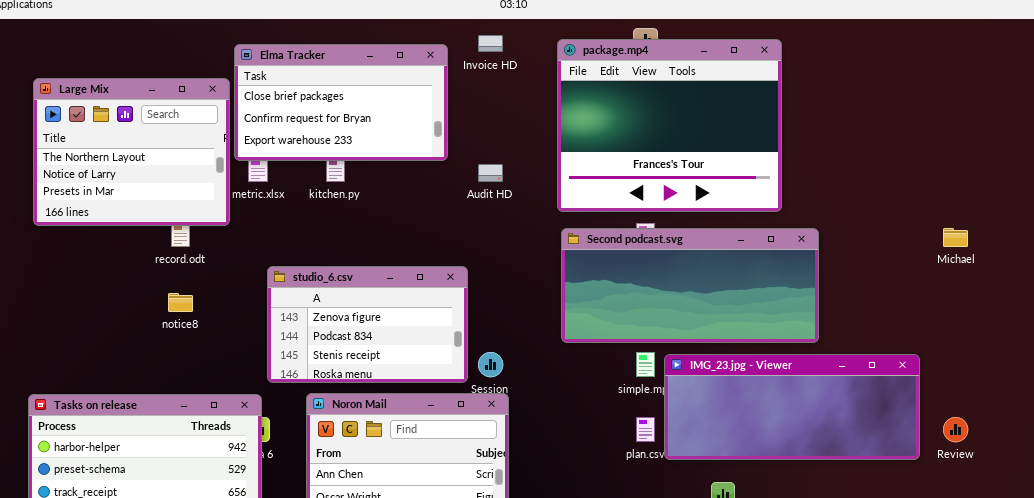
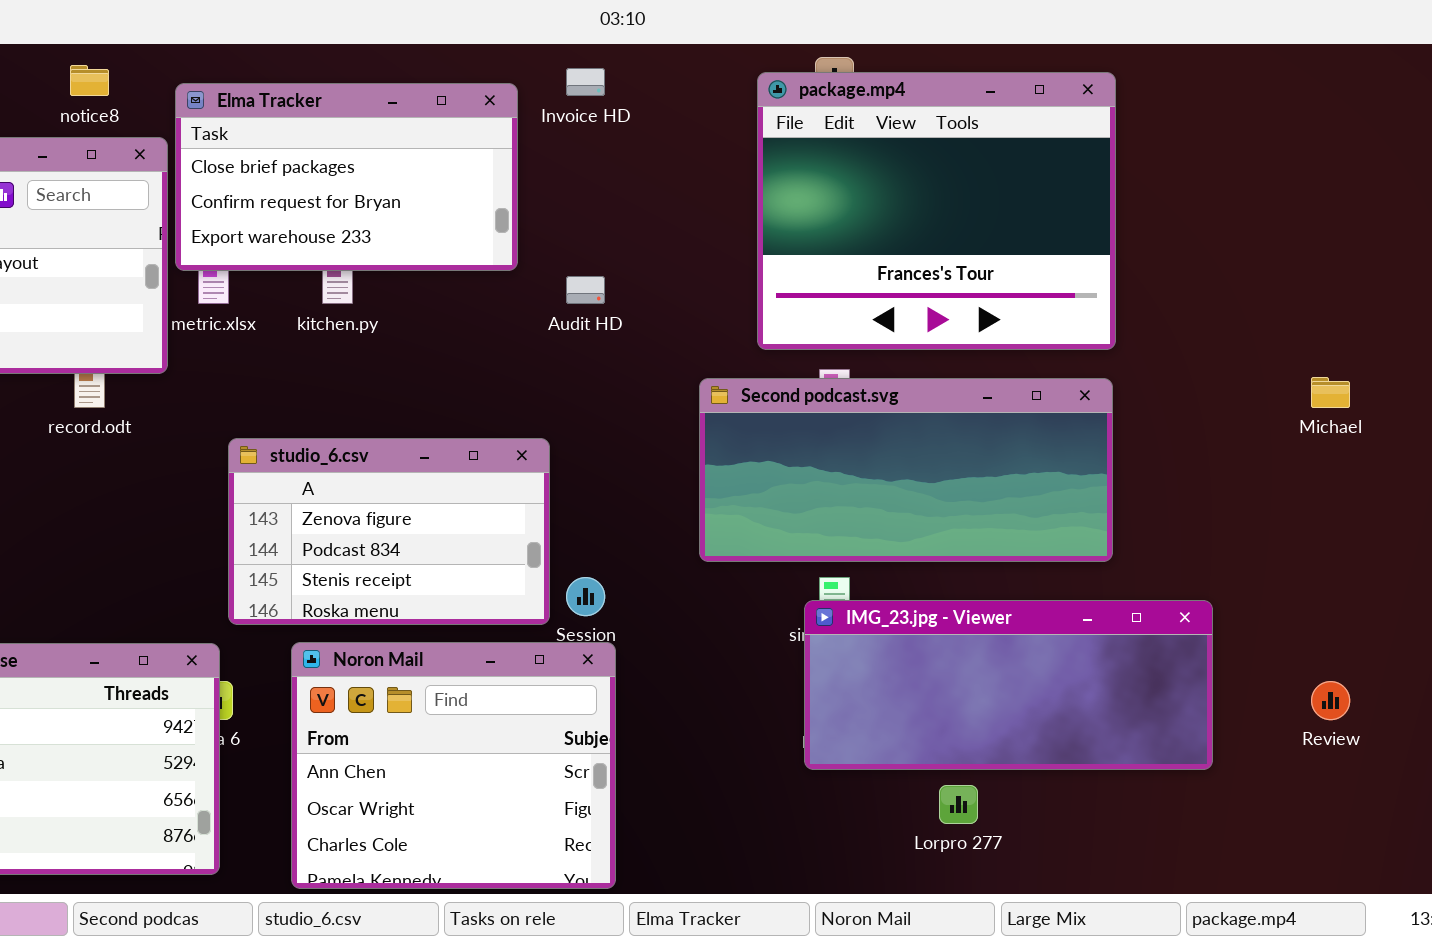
package.mp4: [557,39,782,212] -> [757,72,1116,350], moved
notice8: [168,293,193,312] -> [70,65,109,96], moved
IMG_23.jpg - Viewer: [664,354,920,460] -> [804,600,1213,770], moved

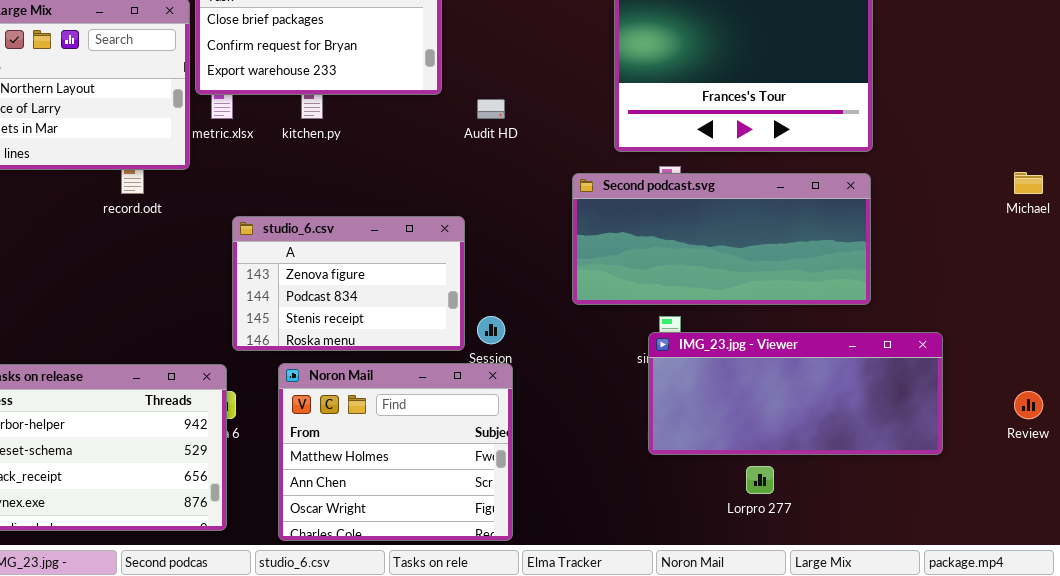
Noron Mail: [291,642,616,889] -> [278,363,513,541], scrolled up 1 row

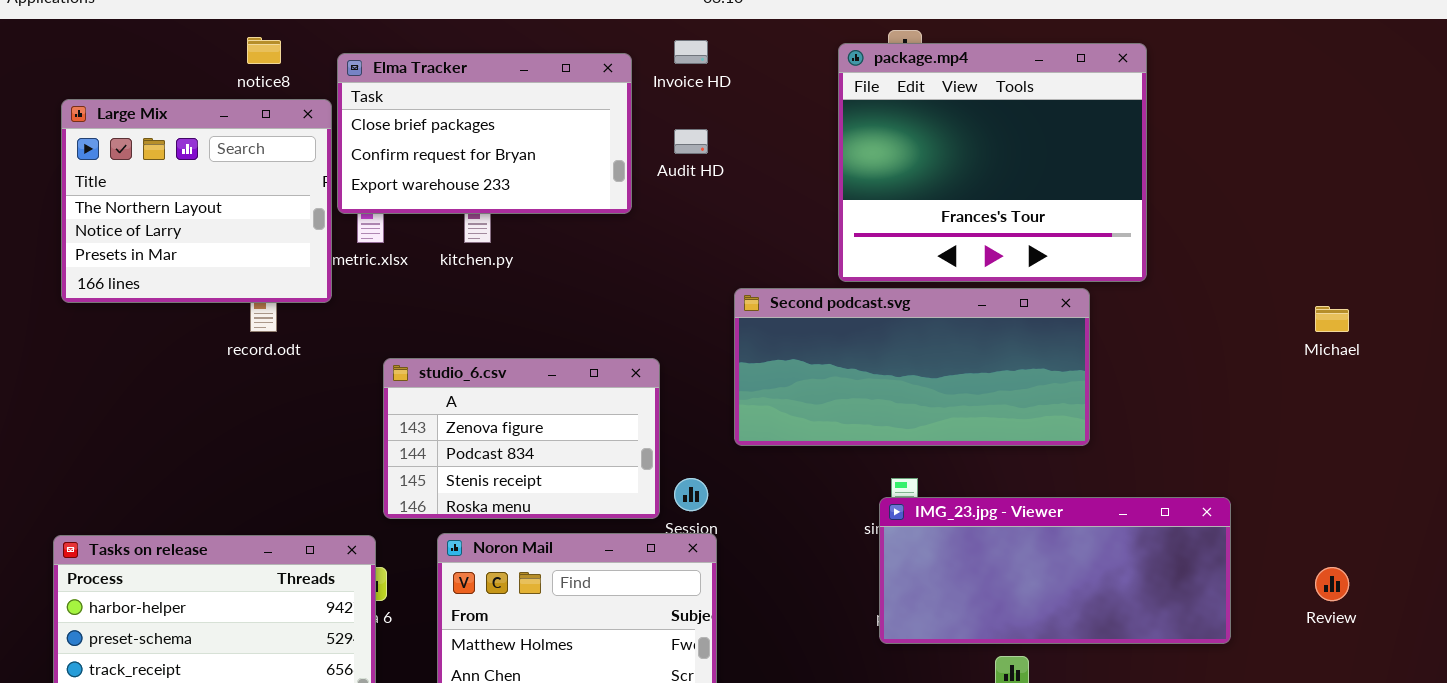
Audit HD: [477,99,505,119] -> [674,129,708,154], moved
Second podcast.svg: [572,173,871,305] -> [734,288,1090,446], moved

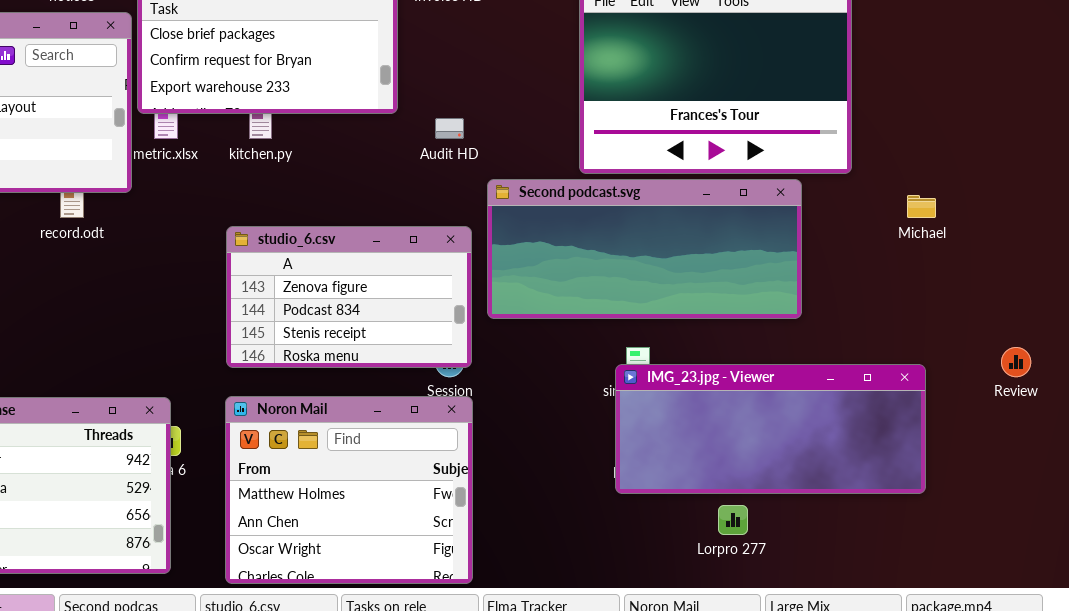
Audit HD: [674,129,708,154] -> [435,118,464,139], moved
Michael: [1315,306,1349,332] -> [907,195,936,218], moved
studio_6.csv: [383,358,660,519] -> [226,226,472,368], moved
Review: [1315,567,1349,601] -> [1001,347,1031,377], moved

